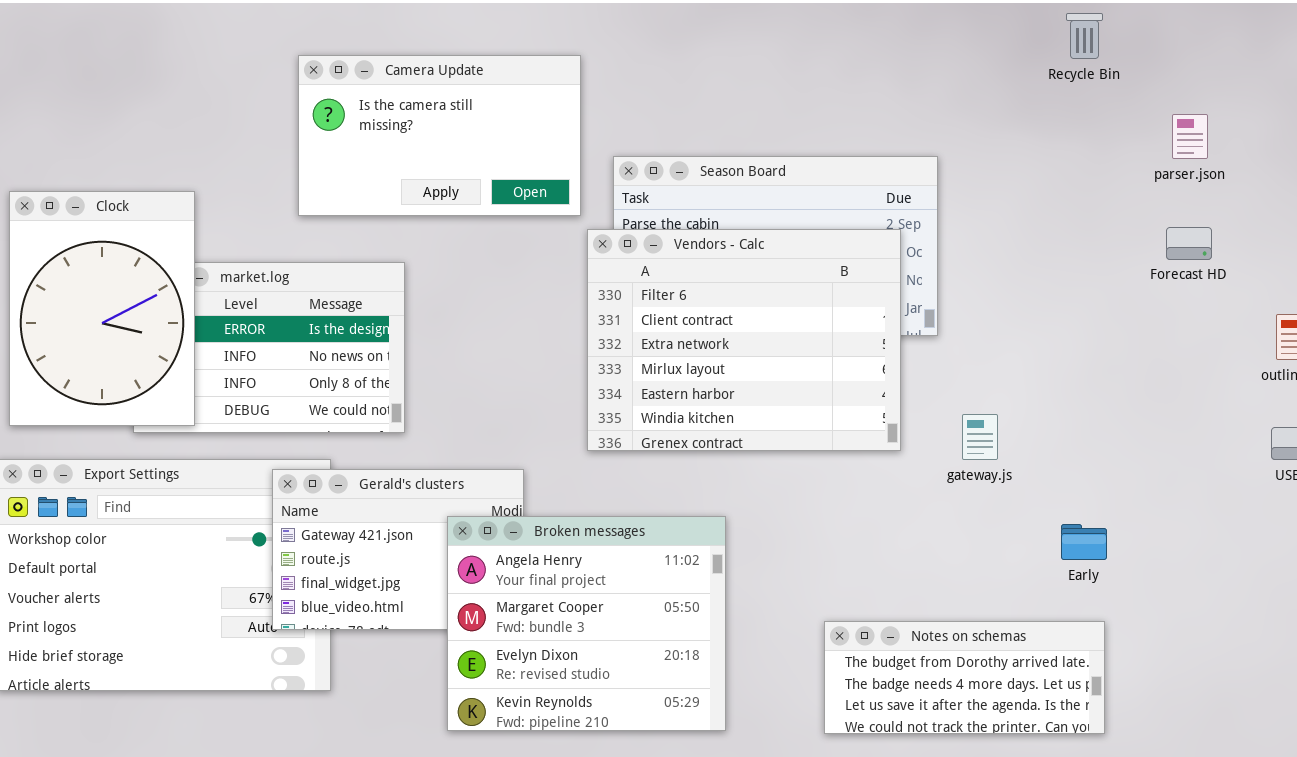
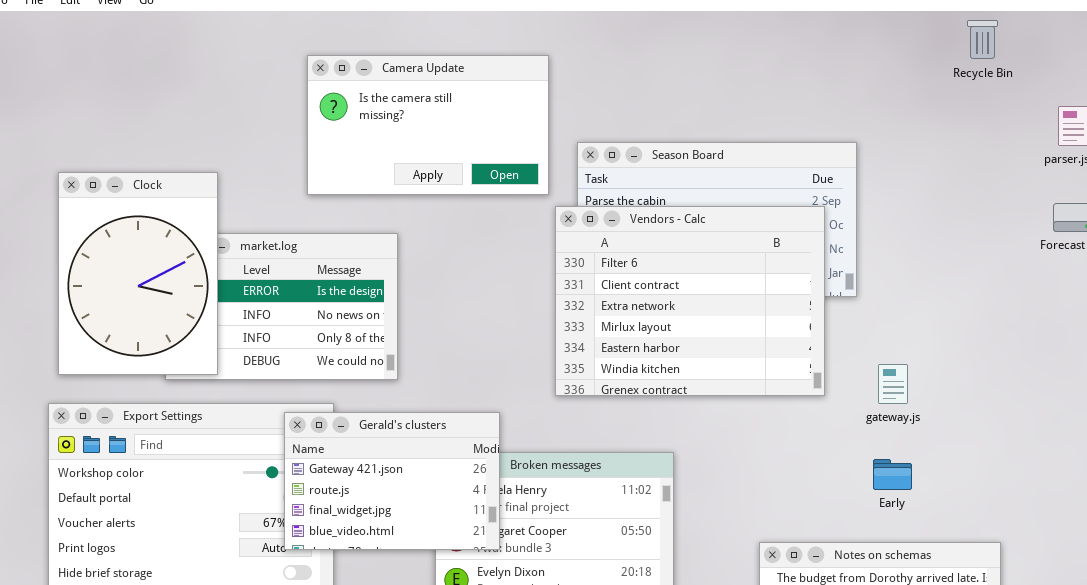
Gerald's clusters: [272,469,524,630] -> [284,412,500,550], raised
Early: [1061,524,1107,560] -> [873,459,912,490], moved

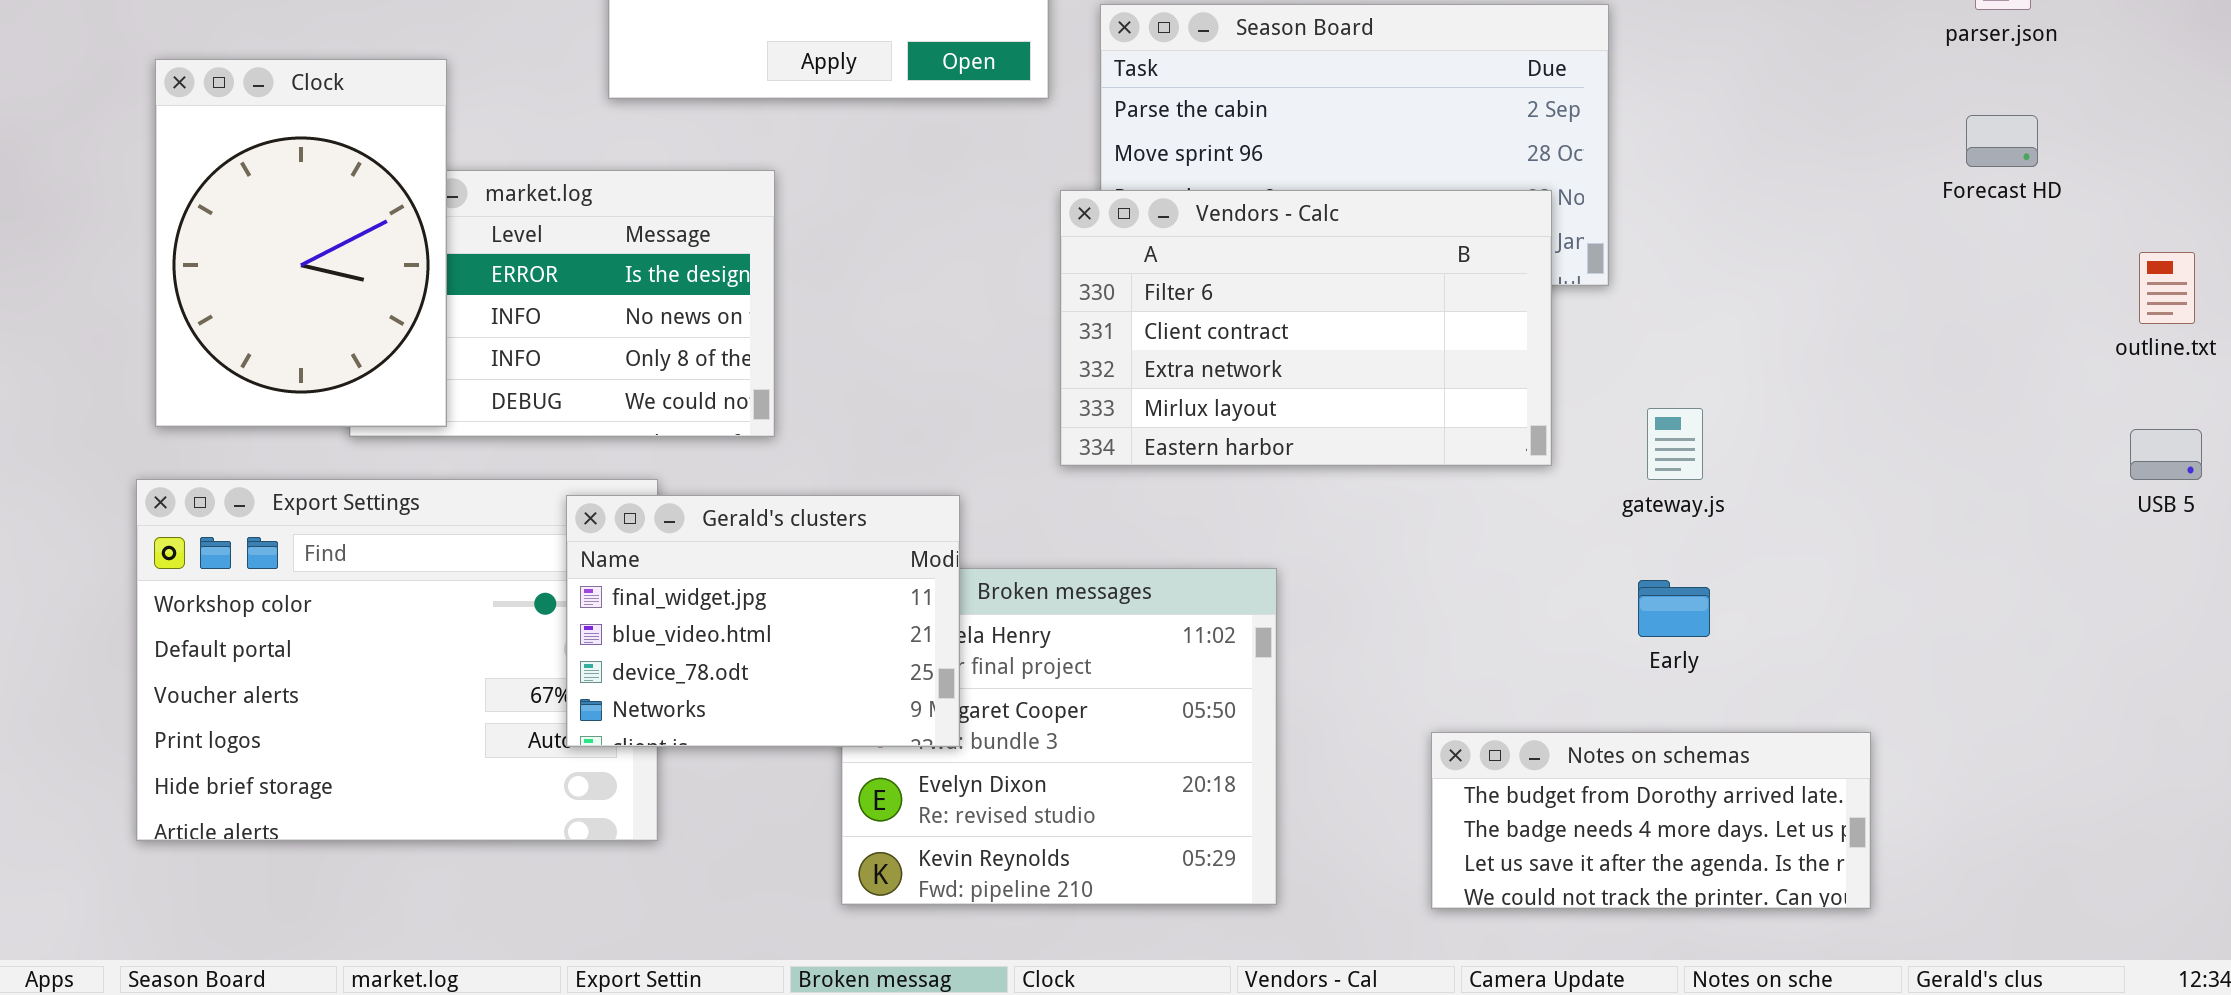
Vendors - Calc: [555,206,825,396] -> [1060,190,1552,466], resized
Gerald's clusters: [284,412,500,550] -> [566,495,960,747], scrolled down 2 rows

